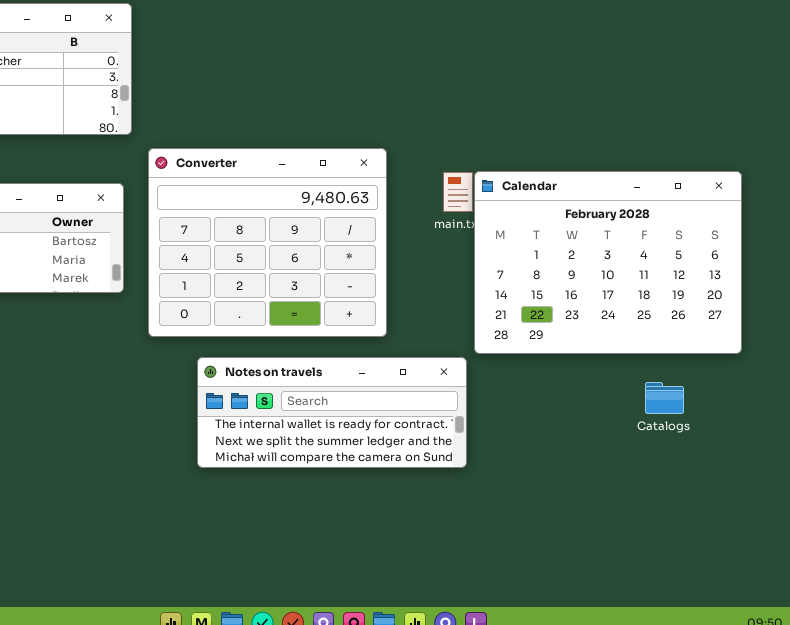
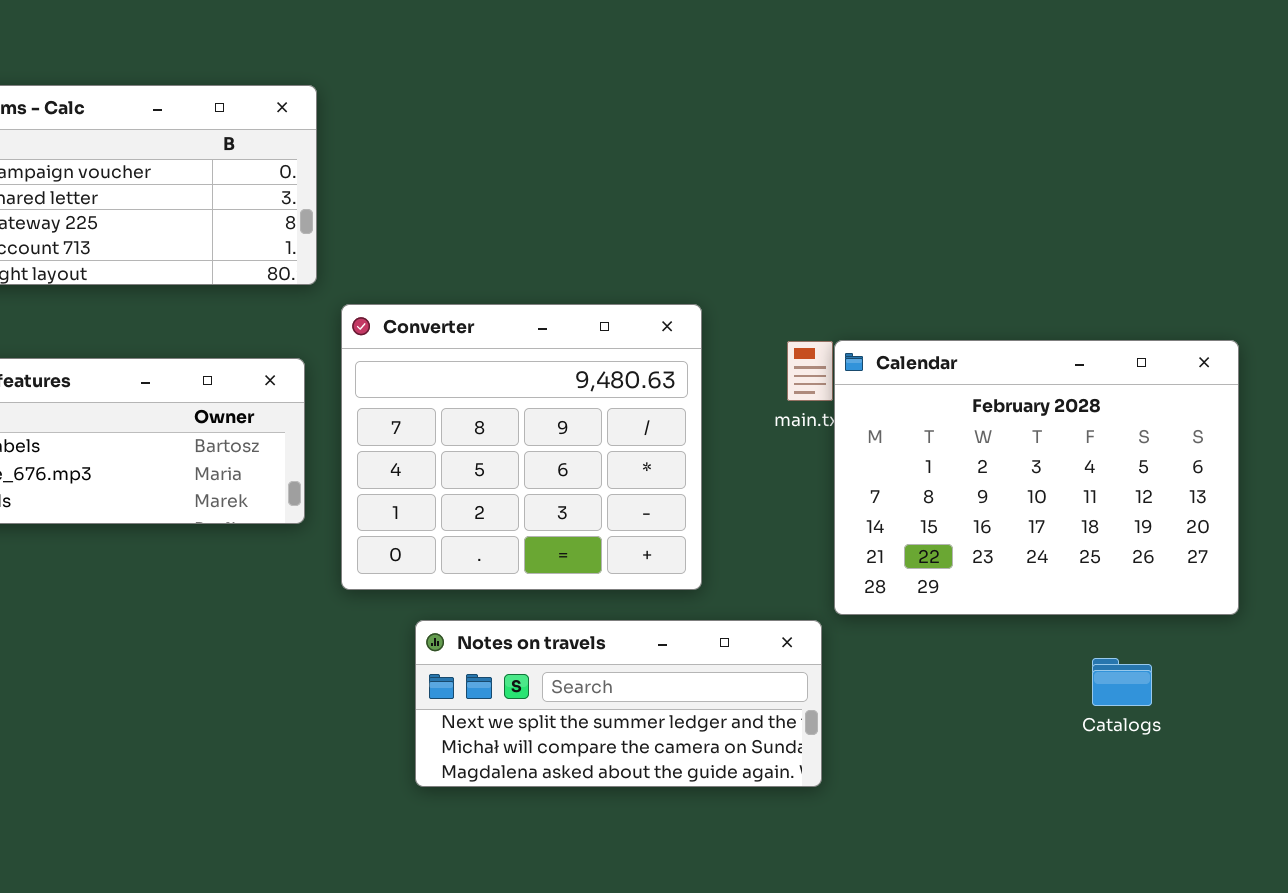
Notes on travels: [197,357,467,468] -> [415,620,822,787], scrolled down 1 row

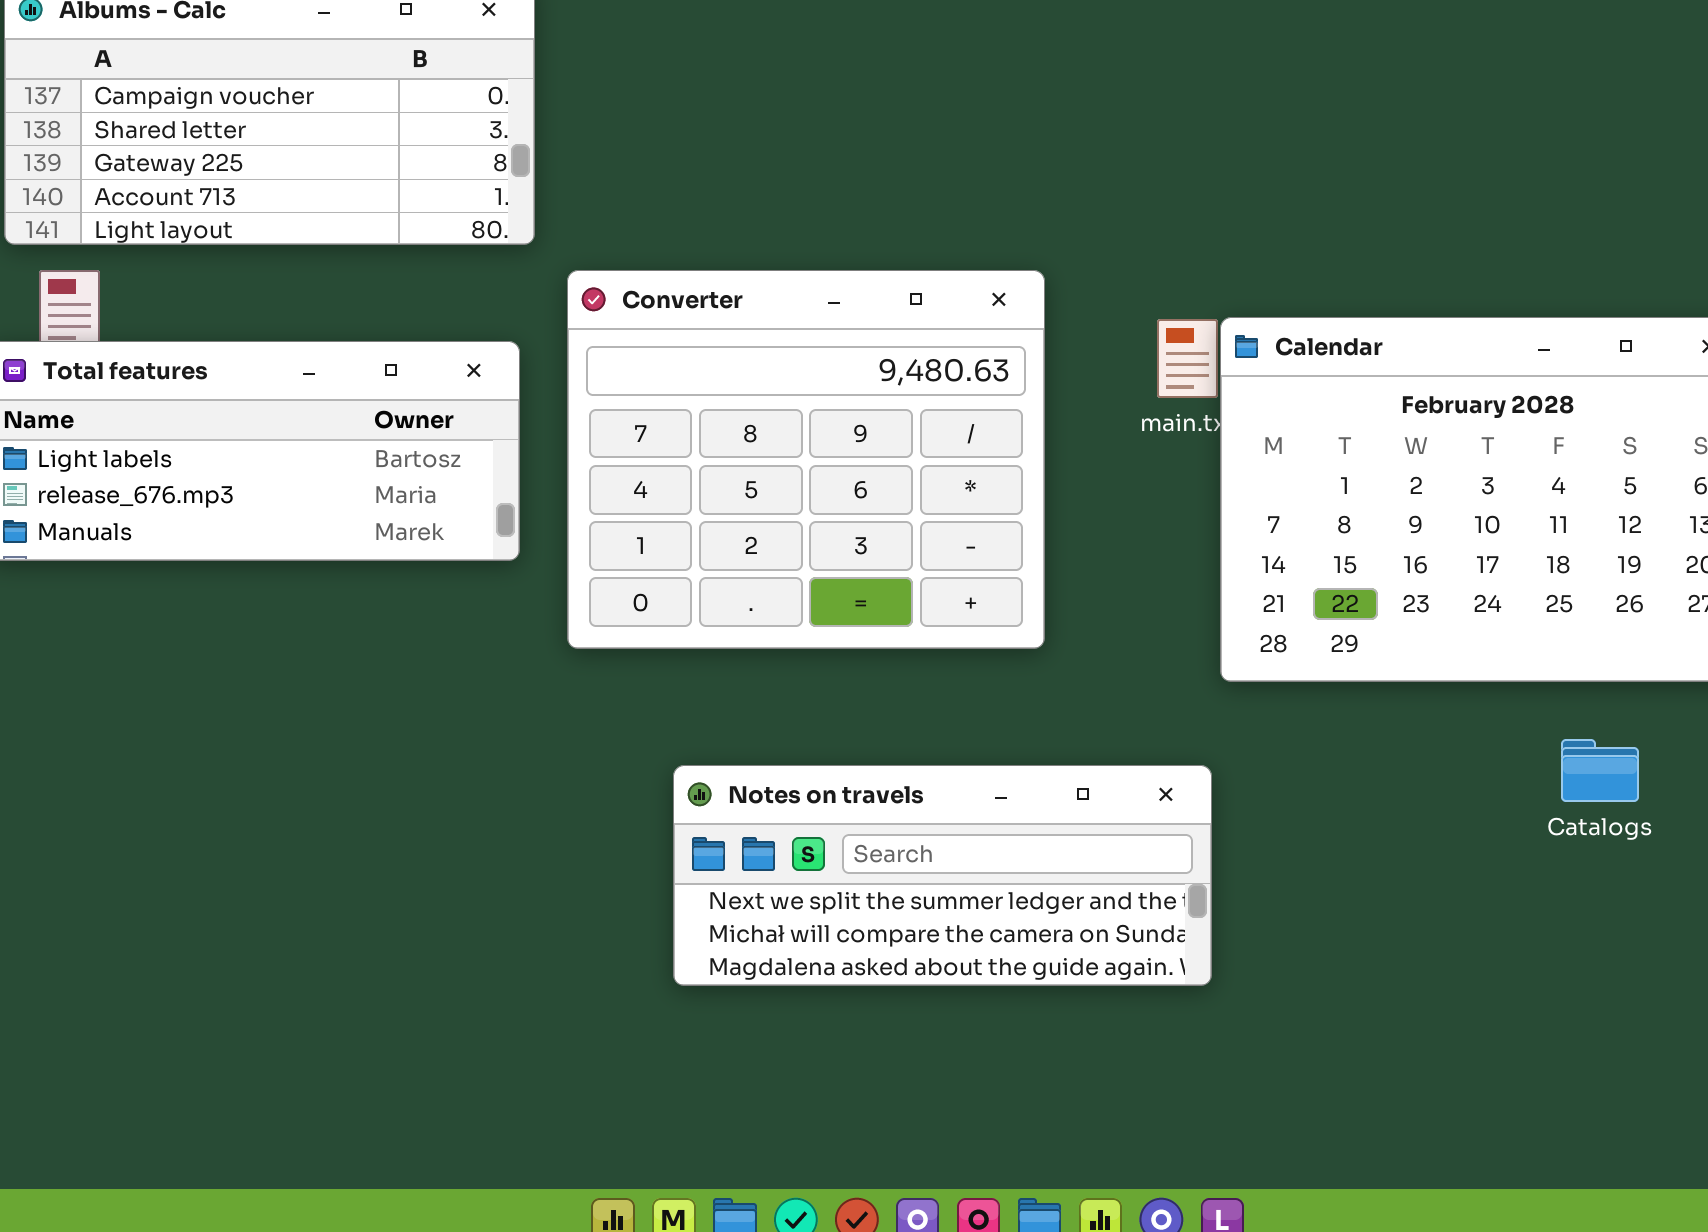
Notes on travels: [415,620,822,787] -> [673,765,1212,986], moved

